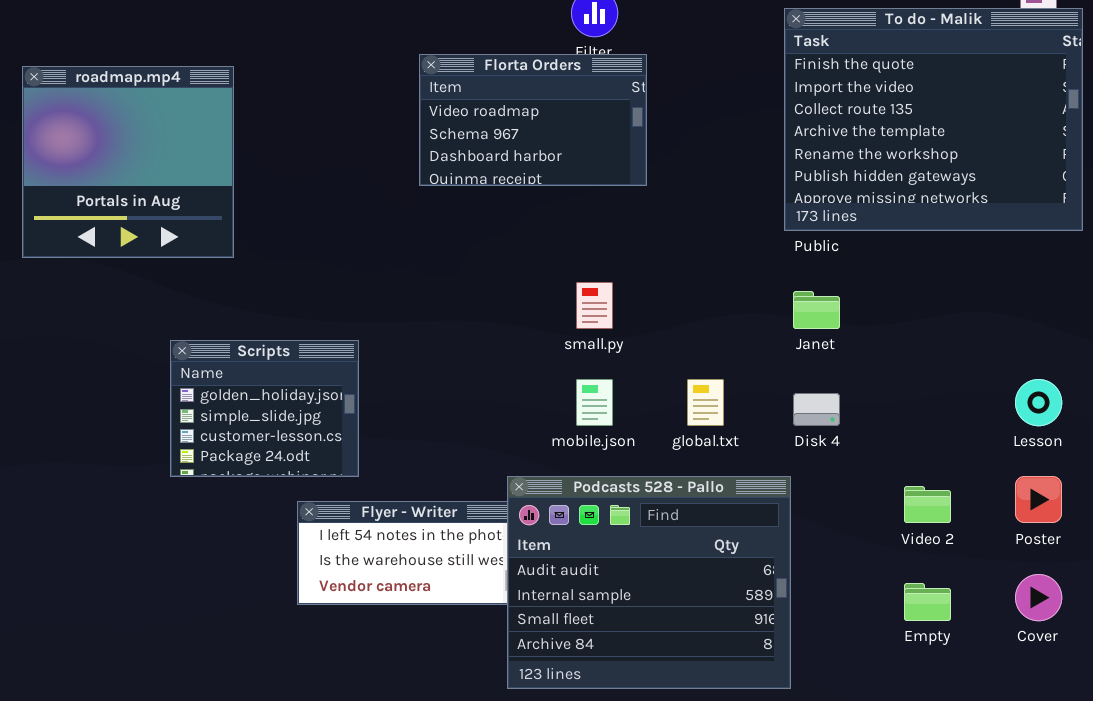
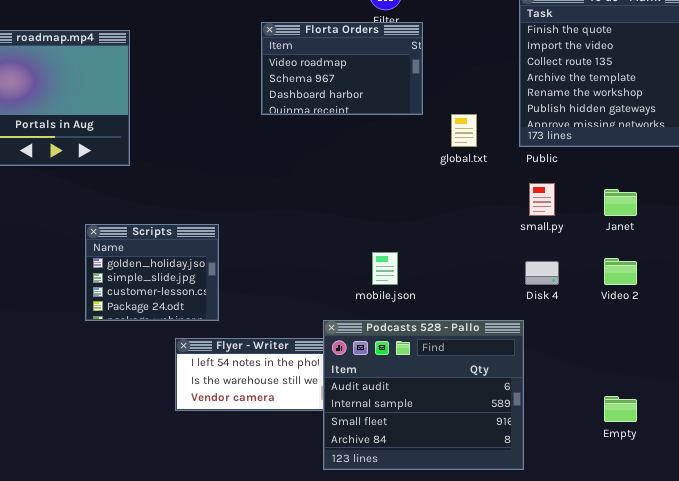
small.py: [576,282,613,329] -> [529,183,555,216], moved
Janet: [793,291,840,329] -> [604,189,637,216], moved
global.txt: [687,379,724,426] -> [451,114,477,147], moved
Video 2: [904,486,951,523] -> [604,258,637,285], moved

